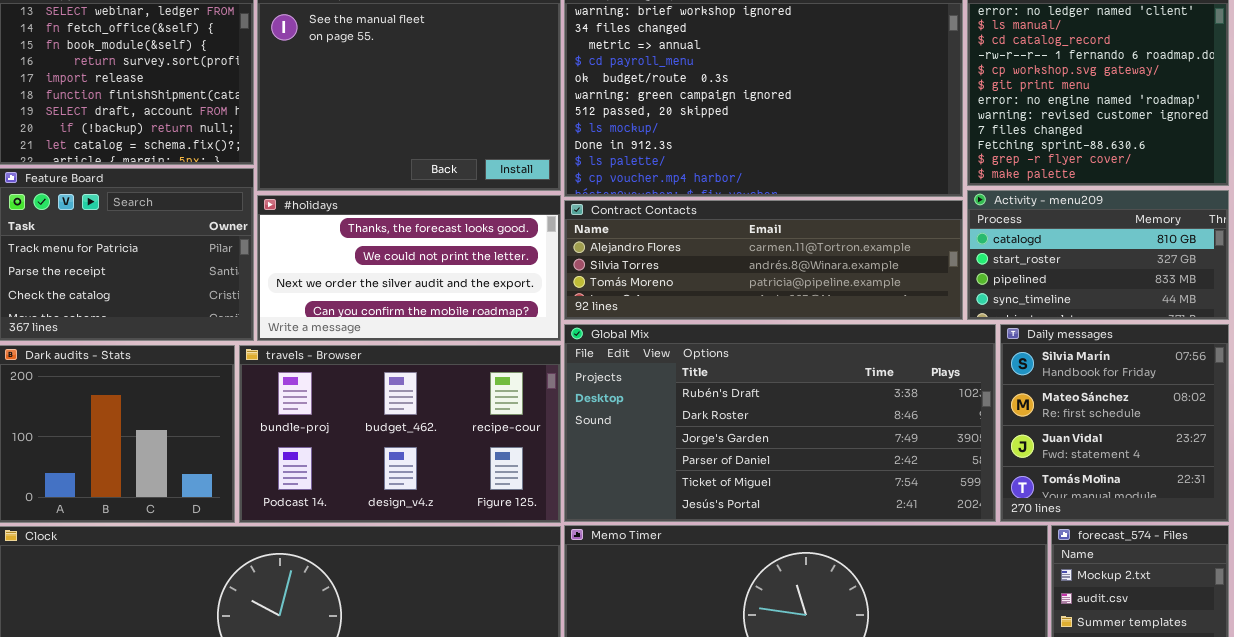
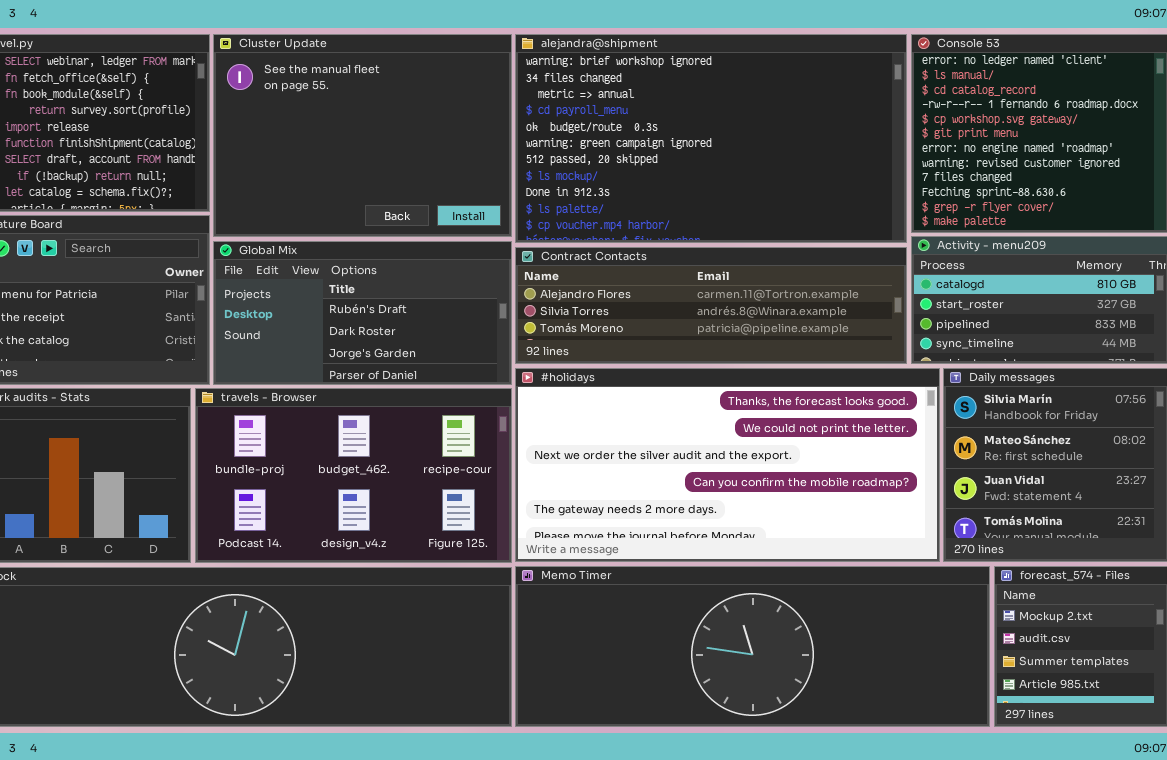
#holidays: [257,195,561,341] -> [515,368,940,562], moved, resized
Global Mix: [564,324,996,522] -> [213,241,512,385], moved, resized

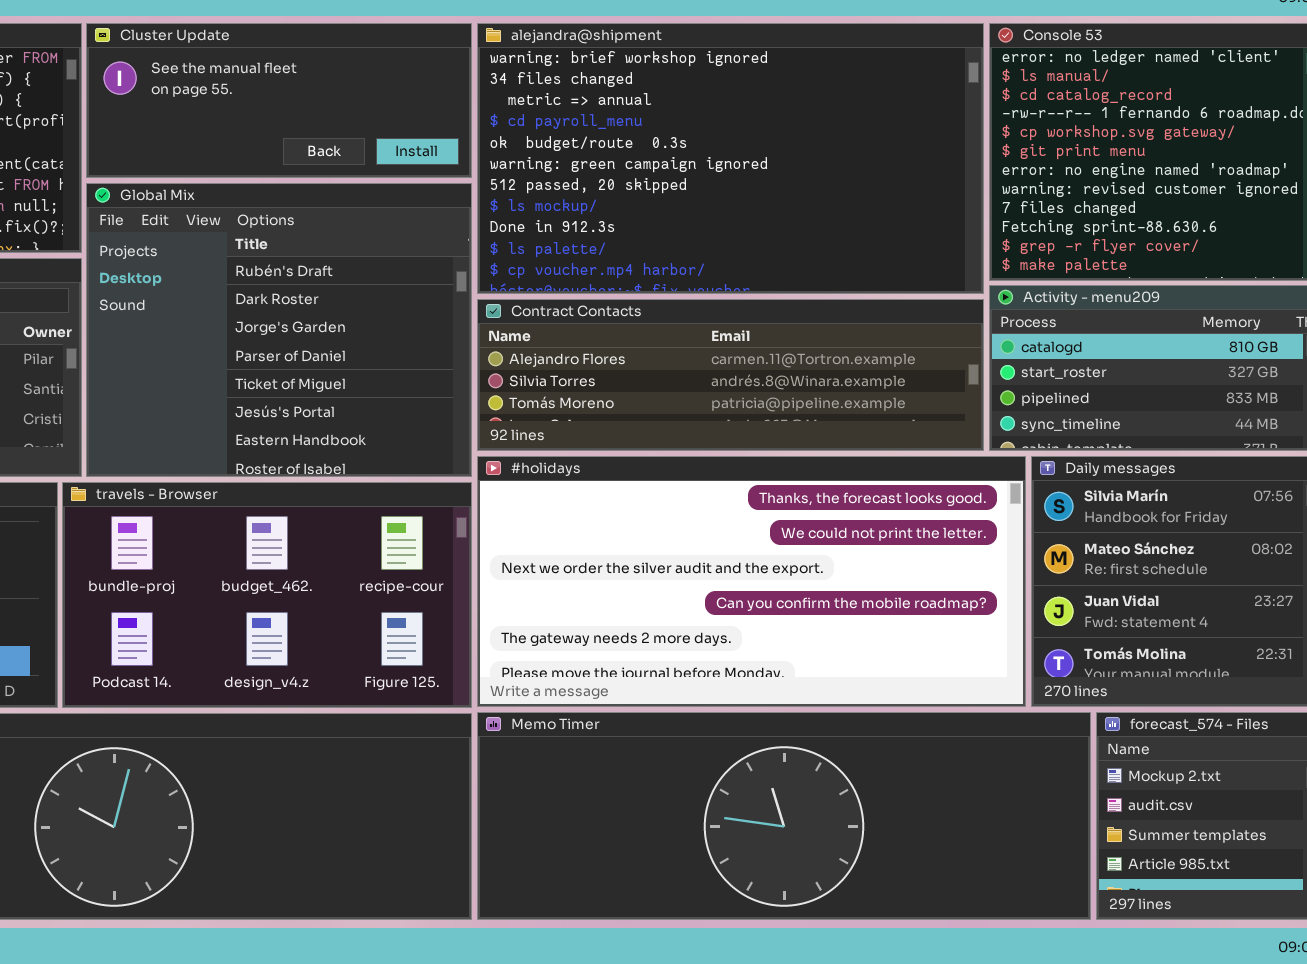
Cluster Update: [213,34,512,237] -> [86,23,472,178], resized
Global Mix: [213,241,512,385] -> [86,183,472,477], resized

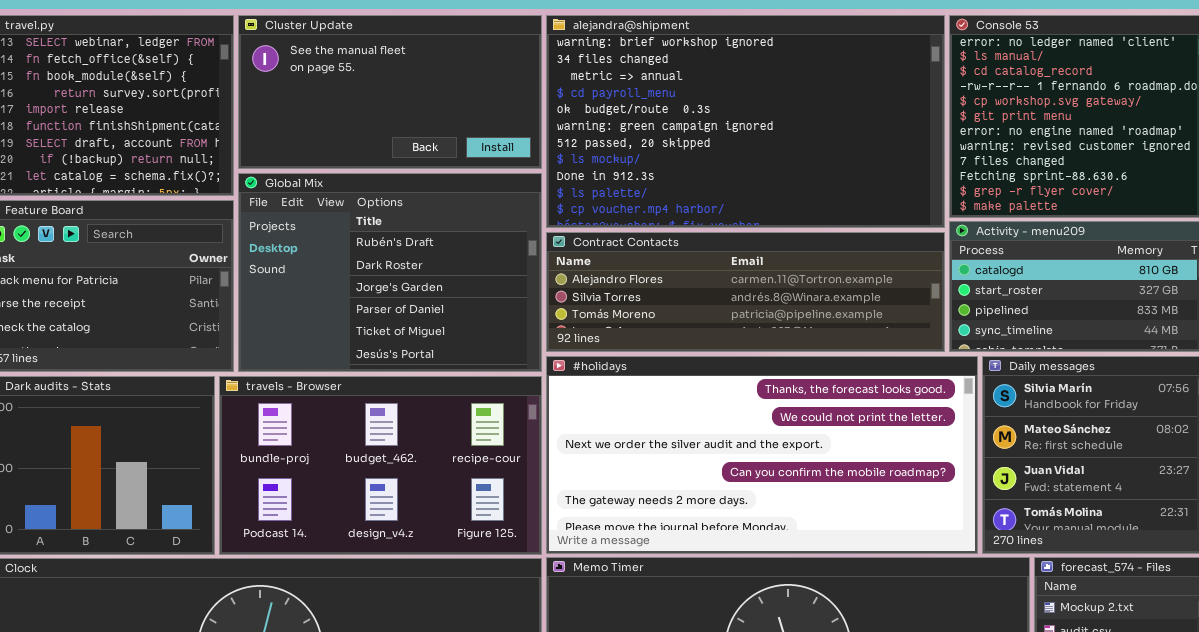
Cluster Update: [86,23,472,178] -> [238,15,542,169], resized
Global Mix: [86,183,472,477] -> [238,173,542,372], resized

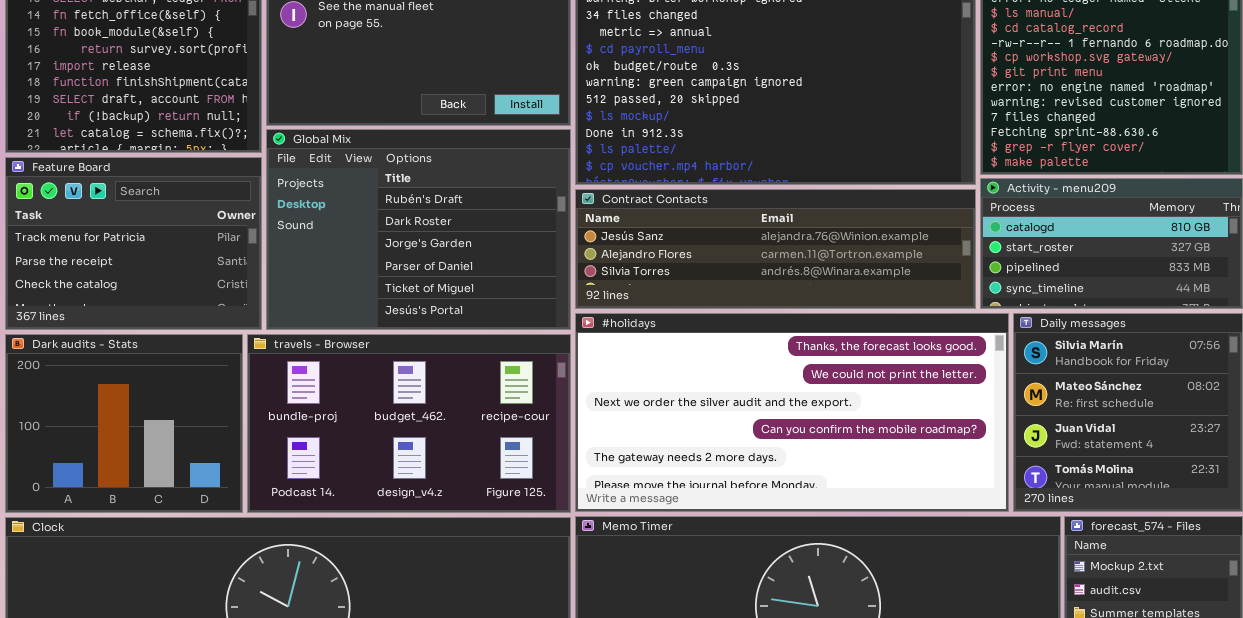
Contract Contacts: [546,232,945,352] -> [575,189,976,309], scrolled up 1 row

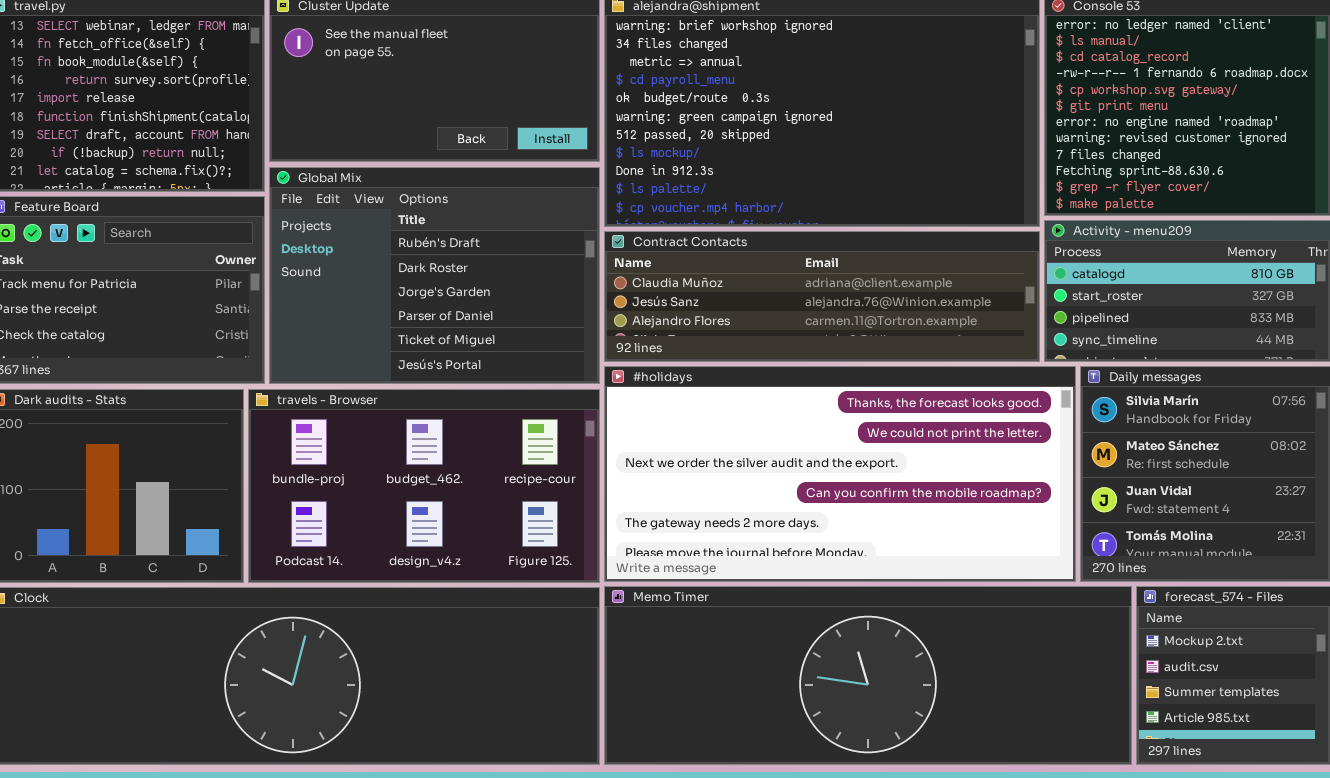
Contract Contacts: [575,189,976,309] -> [604,231,1040,362], scrolled up 1 row

